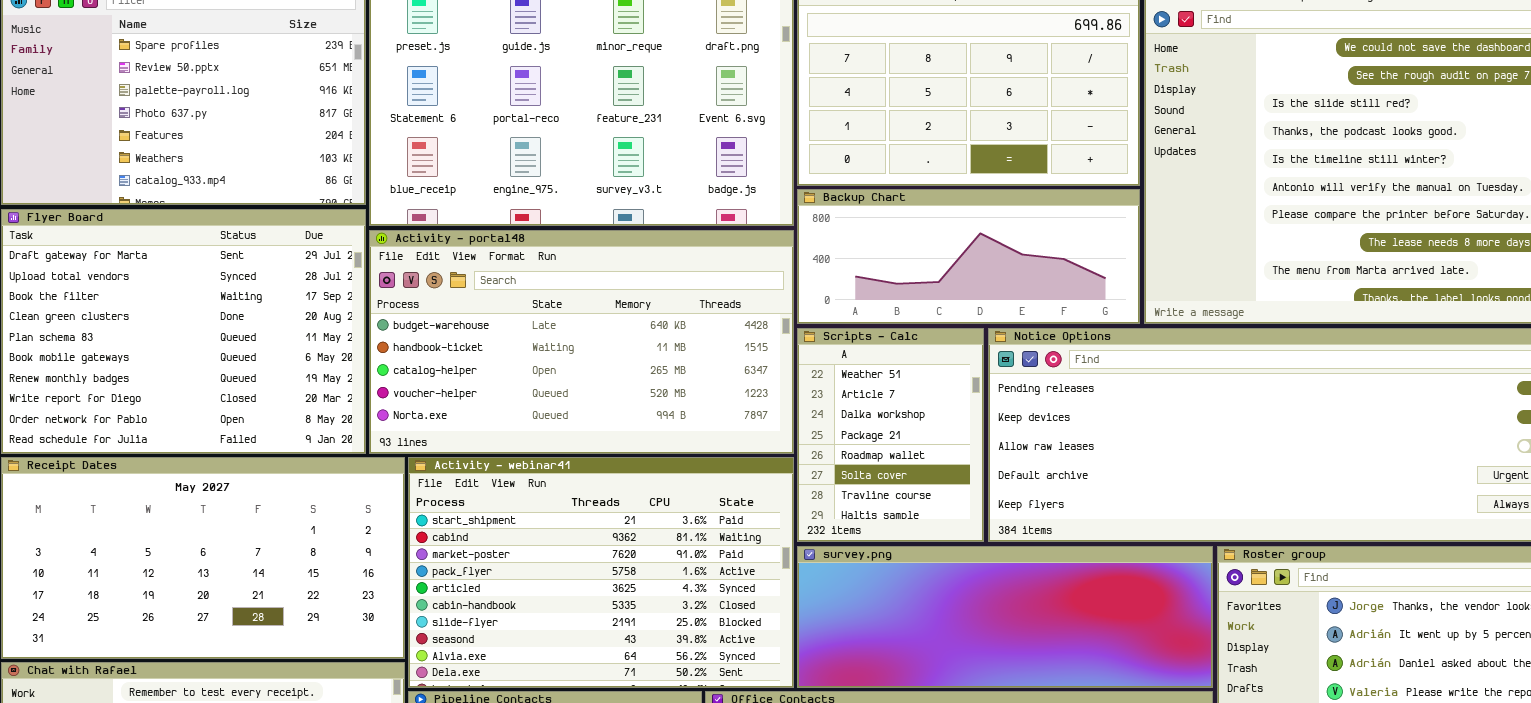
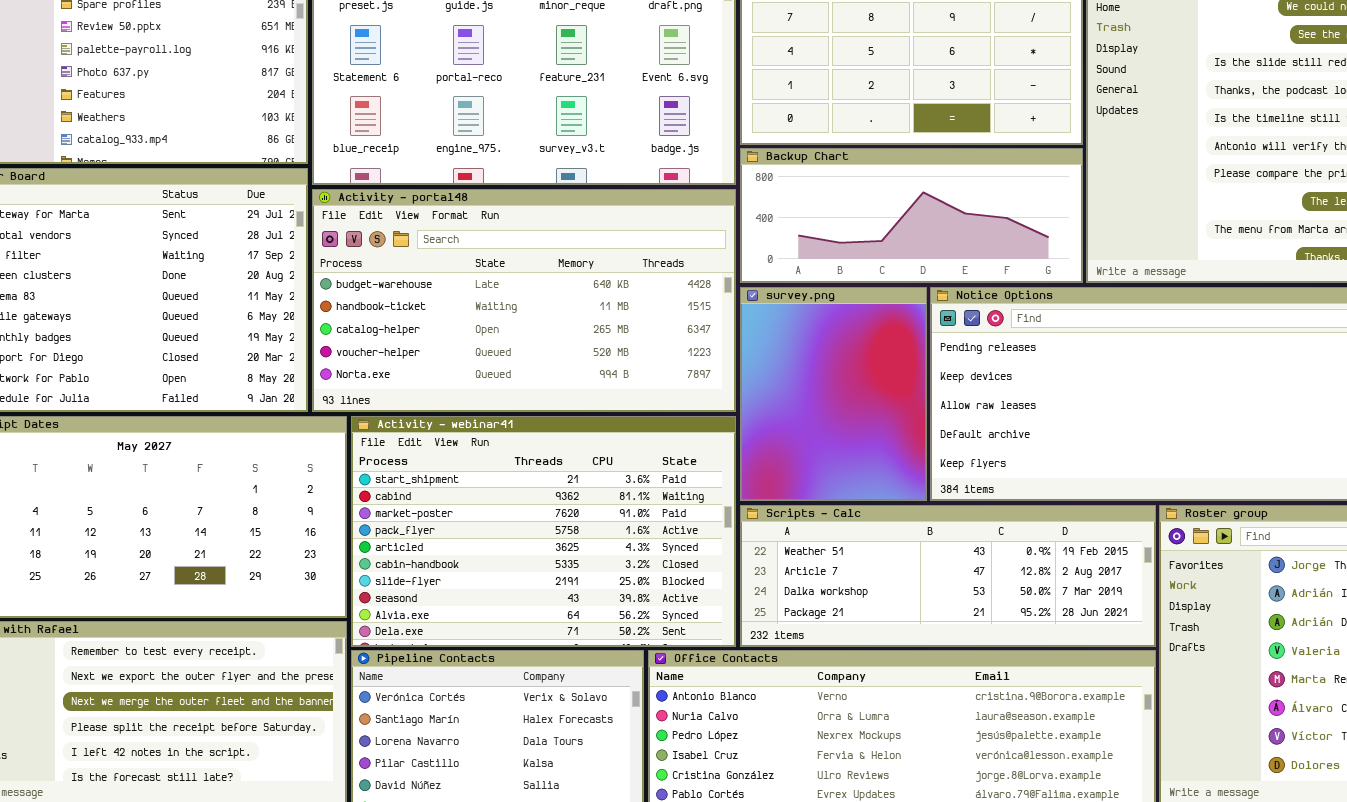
Scripts - Calc: [797,328,984,542] -> [740,505,1156,647], moved, resized
survey.png: [797,546,1213,688] -> [740,287,927,501], moved, resized

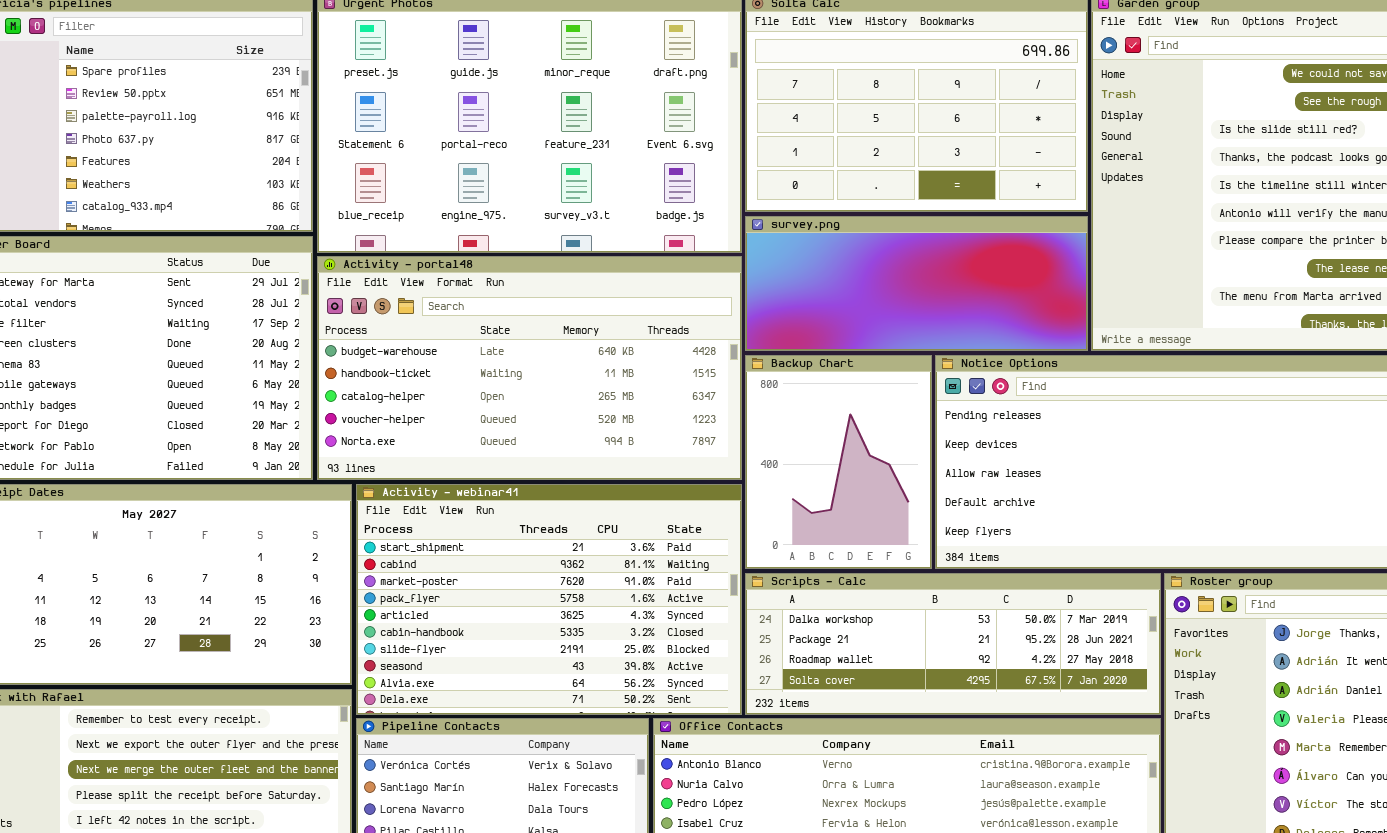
Backup Chart: [740,148,1083,283] -> [745,355,932,569], moved, resized
survey.png: [740,287,927,501] -> [745,216,1088,351], moved, resized
Scripts - Calc: [740,505,1156,647] -> [745,573,1161,715], scrolled down 2 rows

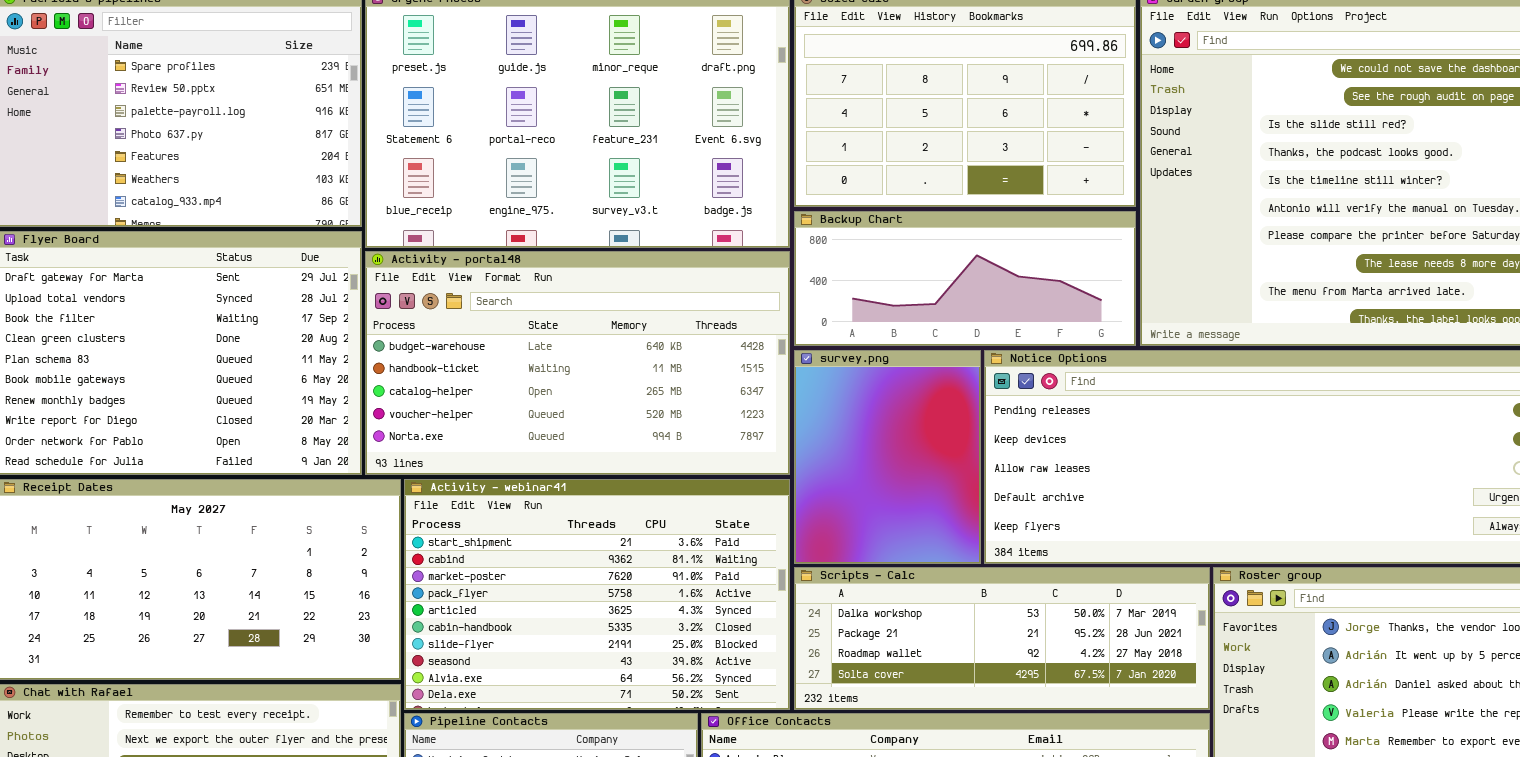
survey.png: [745,216,1088,351] -> [794,350,981,564], moved, resized
Backup Chart: [745,355,932,569] -> [794,211,1136,346], moved, resized

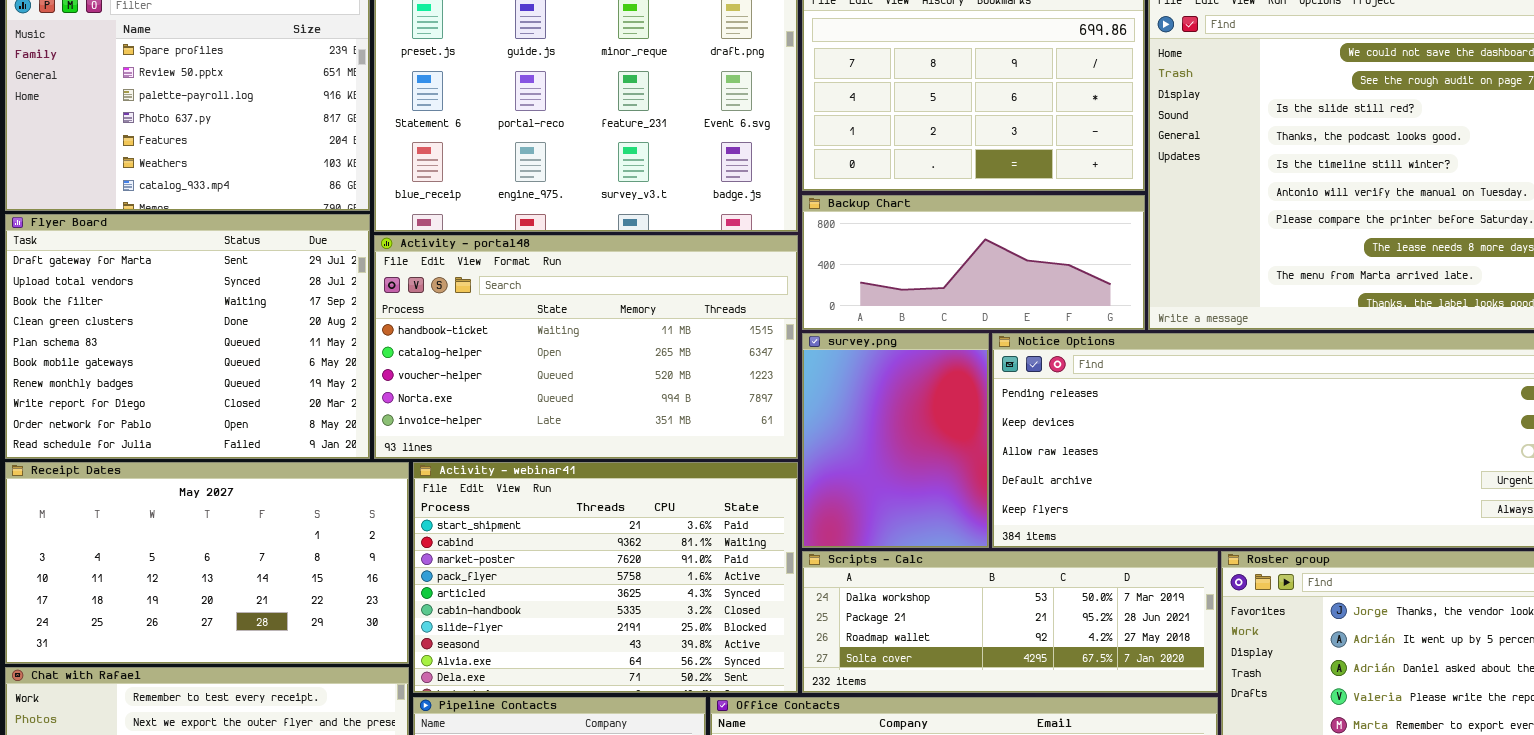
Activity - portal48: [365,251,790,475] -> [374,235,798,459], scrolled down 1 row

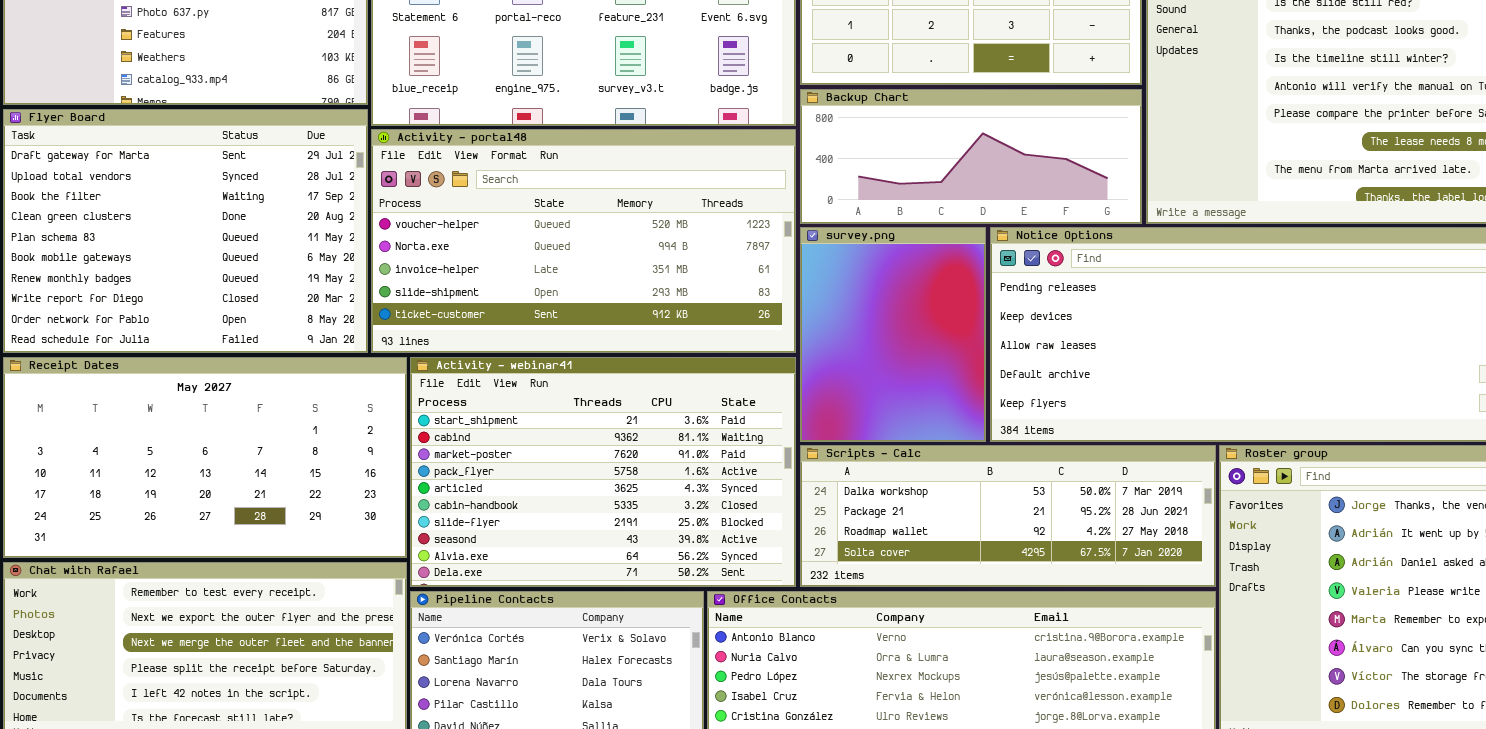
Activity - portal48: [374,235,798,459] -> [371,129,796,353], scrolled down 2 rows

